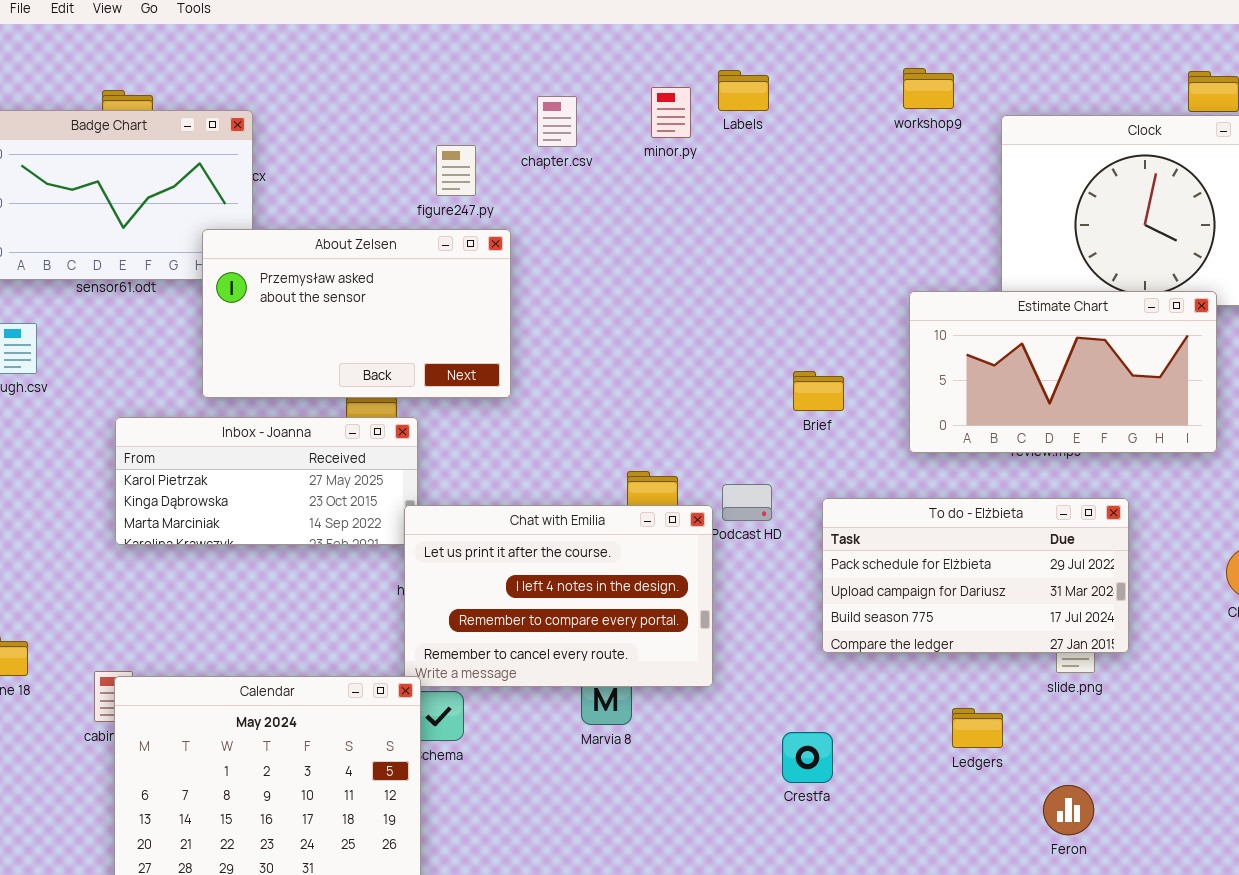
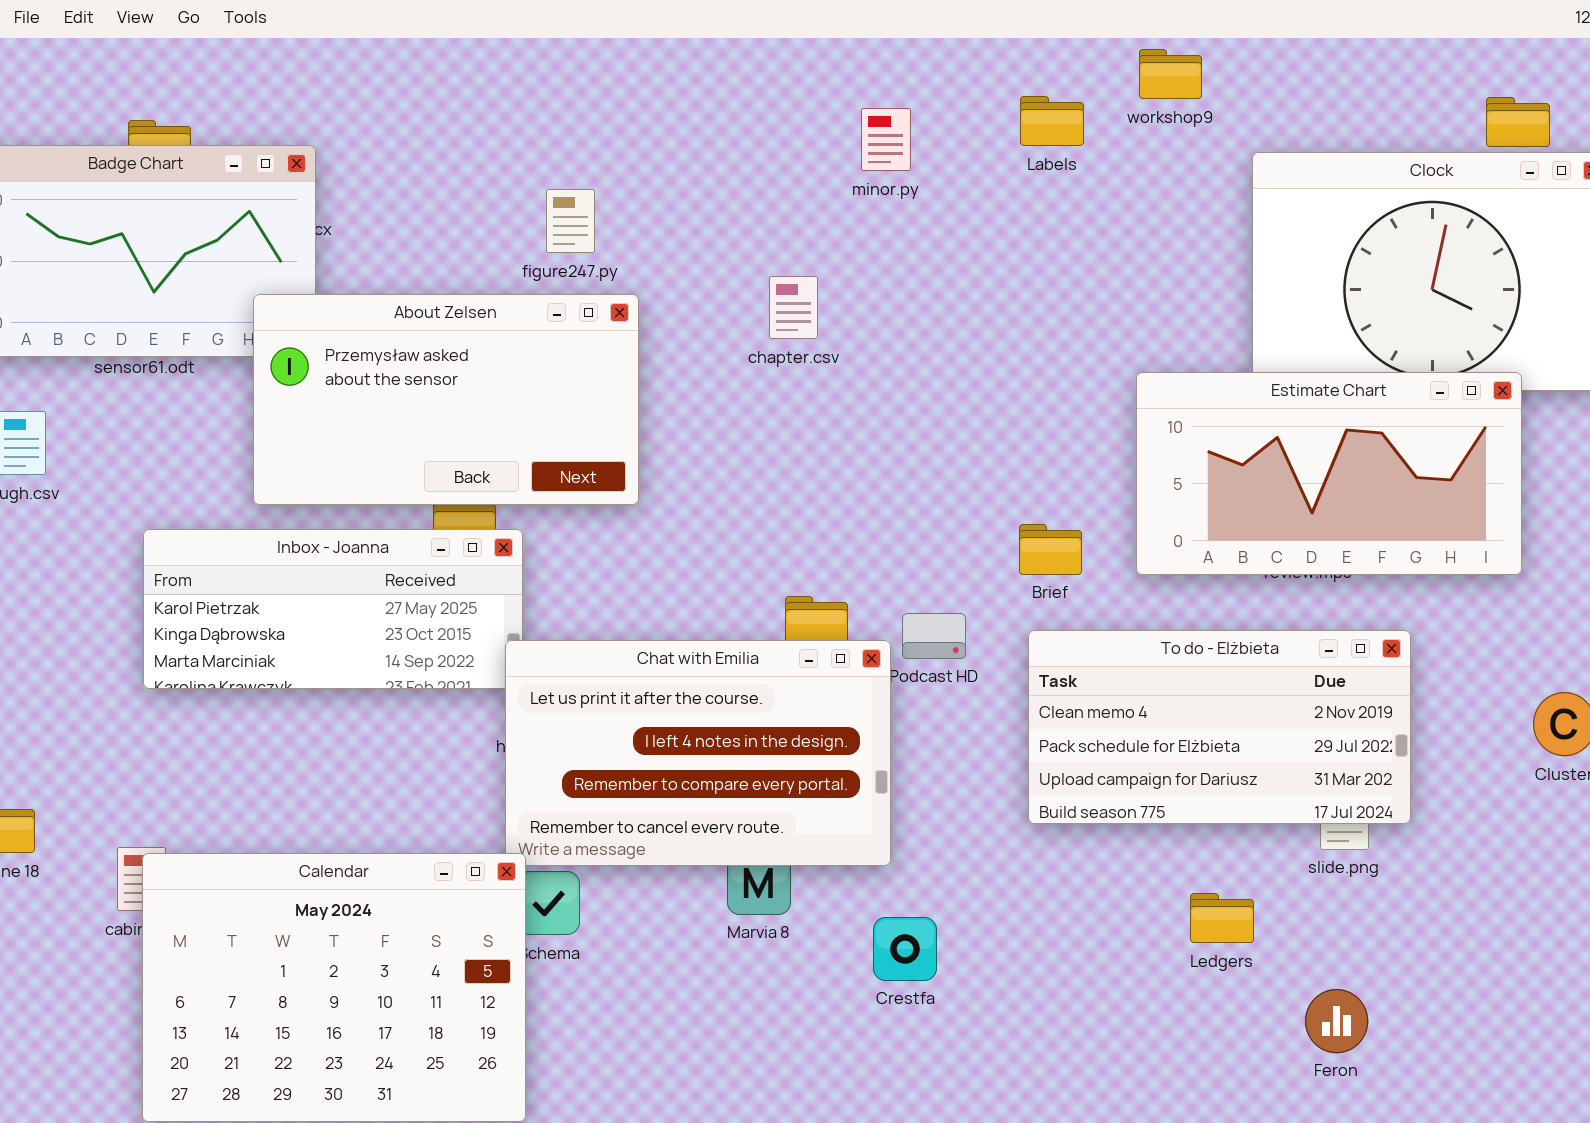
workshop9: [903,68,954,109] -> [1139,49,1202,99], moved
Labels: [718,70,769,111] -> [1020,96,1084,146], moved
minor.py: [651,87,691,138] -> [861,108,911,171], moved
chapter.csv: [537,96,577,147] -> [769,276,818,339], moved
Brief: [793,371,844,411] -> [1019,524,1082,575], moved
To do - Elżbieta: [822,498,1129,653] -> [1028,630,1411,824], scrolled up 1 row
Crestfa: [782,732,833,783] -> [873,917,937,981], moved

